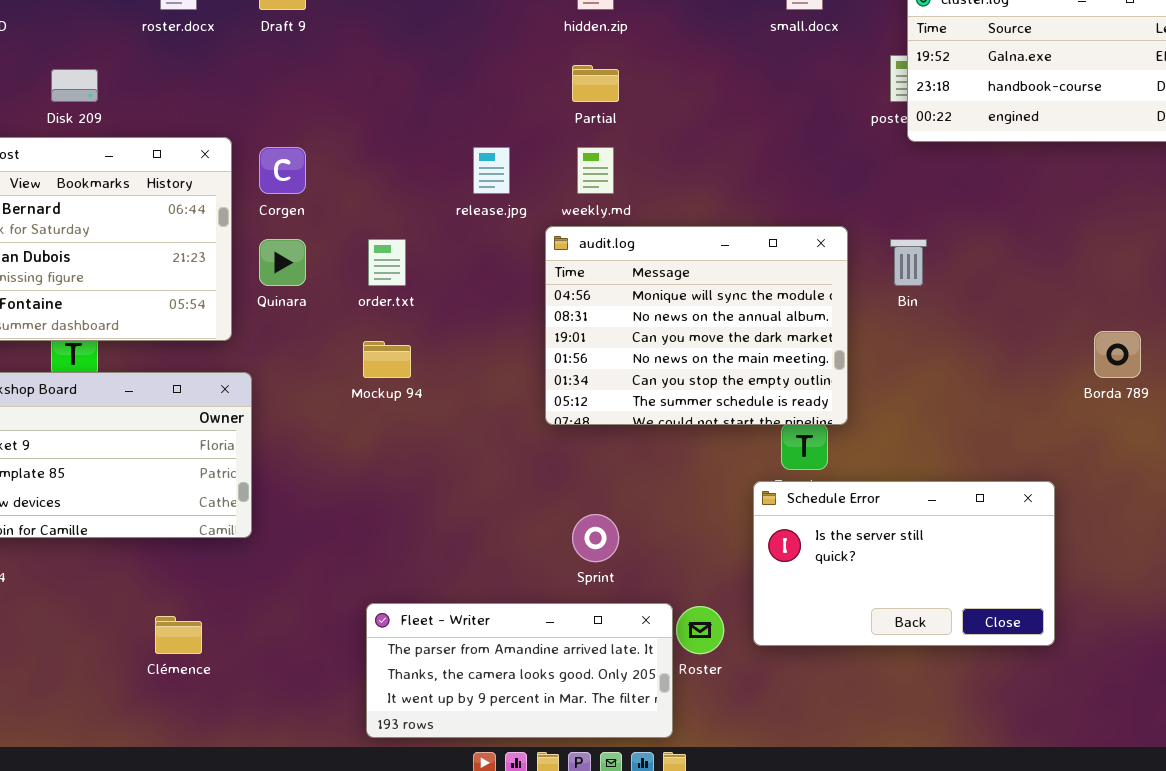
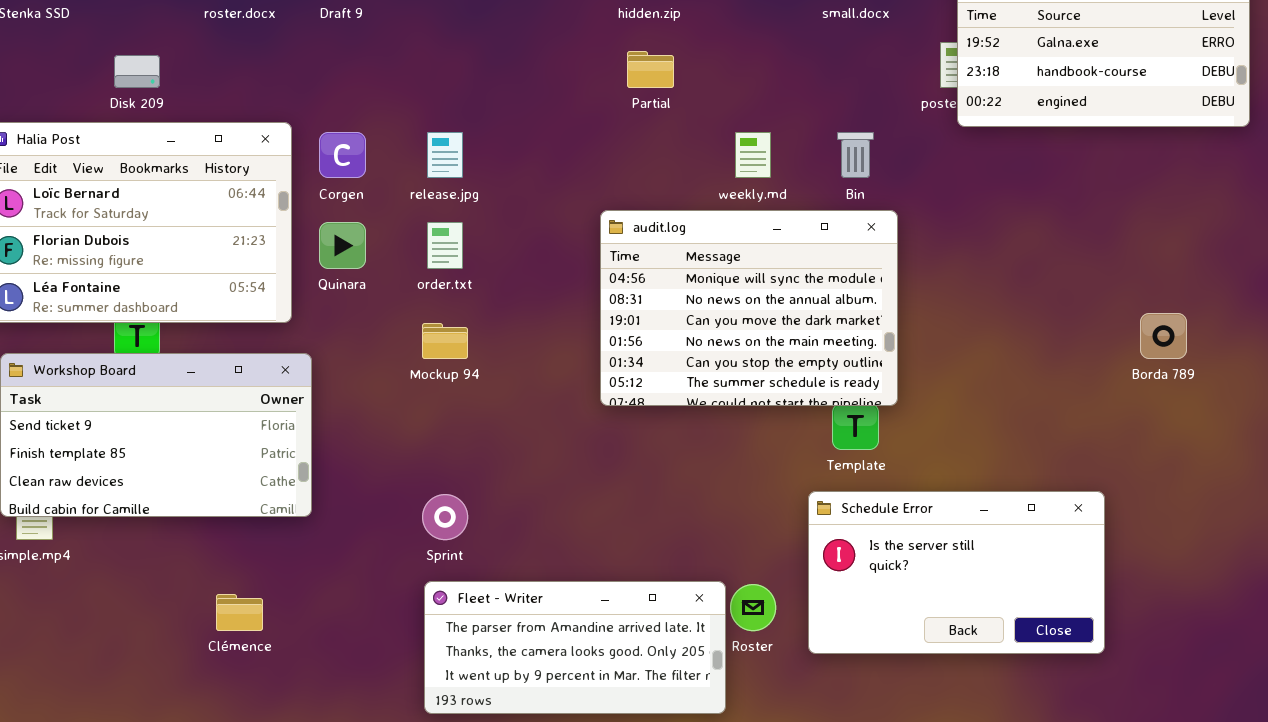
release.jpg: [473,147,510,194] -> [427,132,463,178], moved
weekly.md: [577,147,614,194] -> [735,132,771,178], moved
Bin: [890,239,927,286] -> [837,132,874,178], moved
Schedule Error: [753,481,1055,646] -> [808,491,1105,654], moved
Sprint: [572,514,619,562] -> [422,494,468,540], moved

